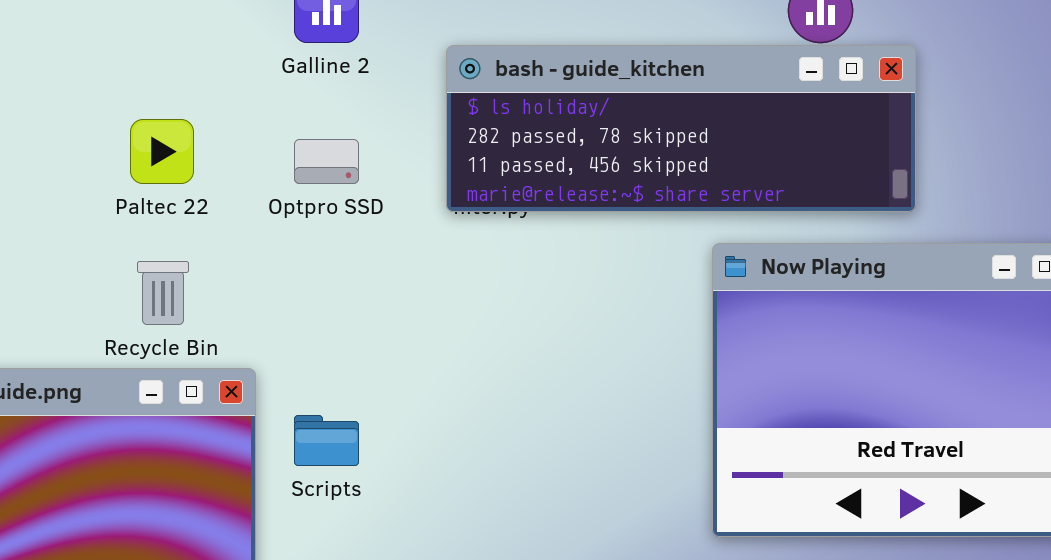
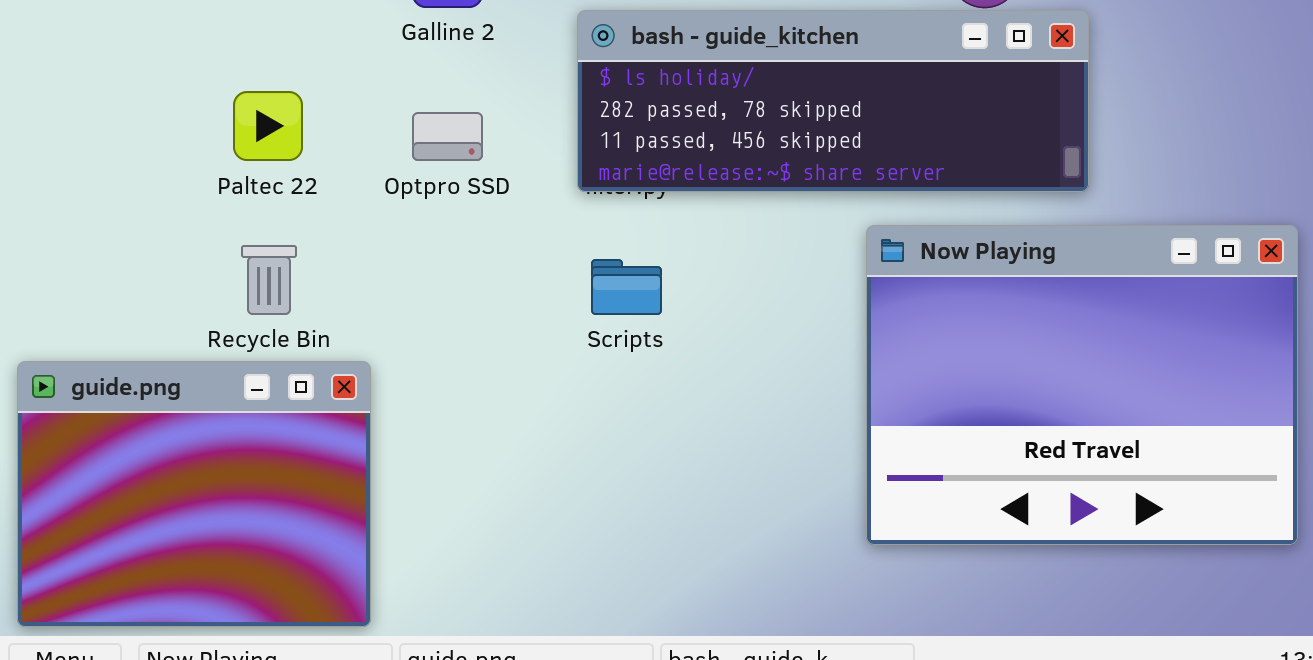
Scripts: [294,415,359,466] -> [591,259,662,315], moved

